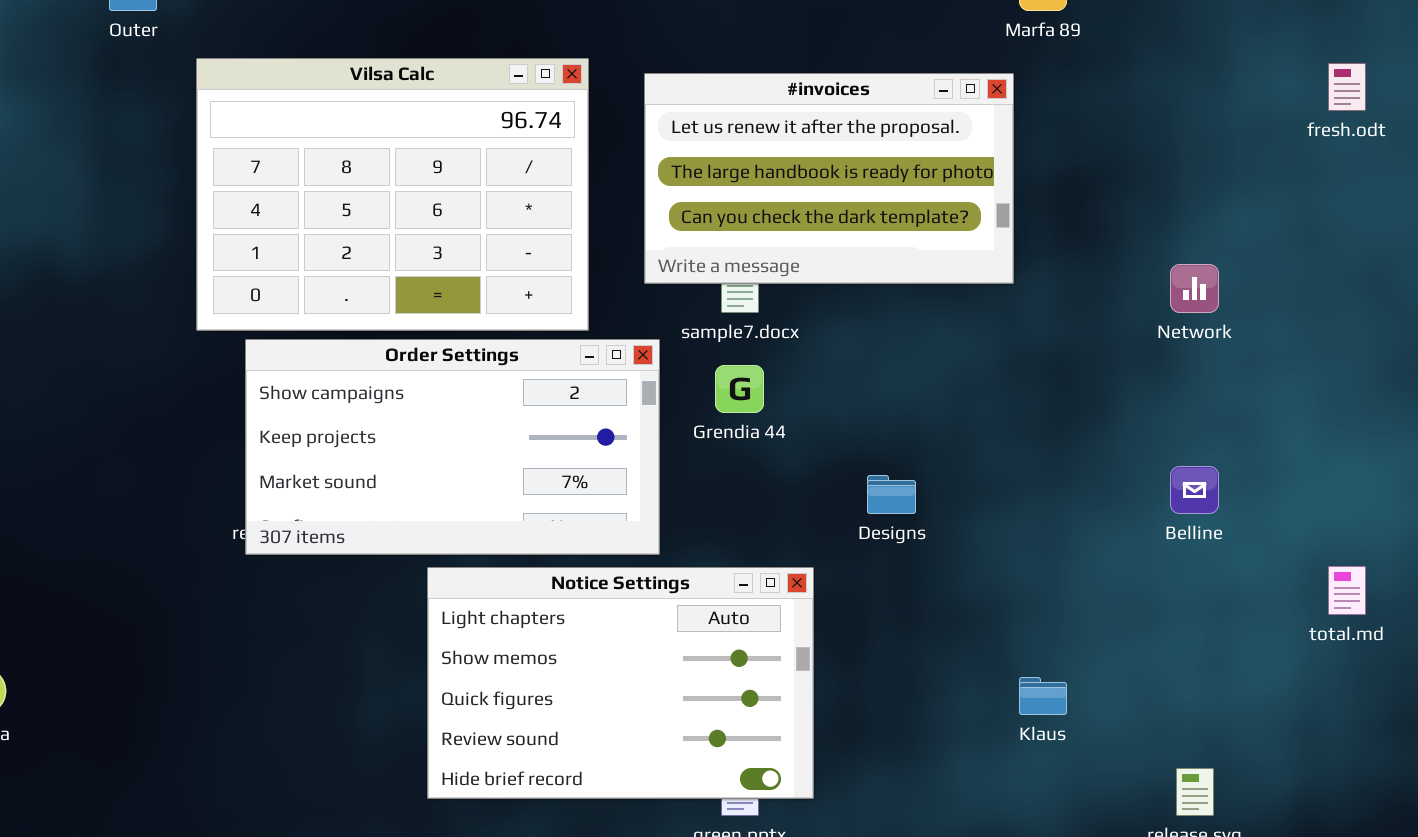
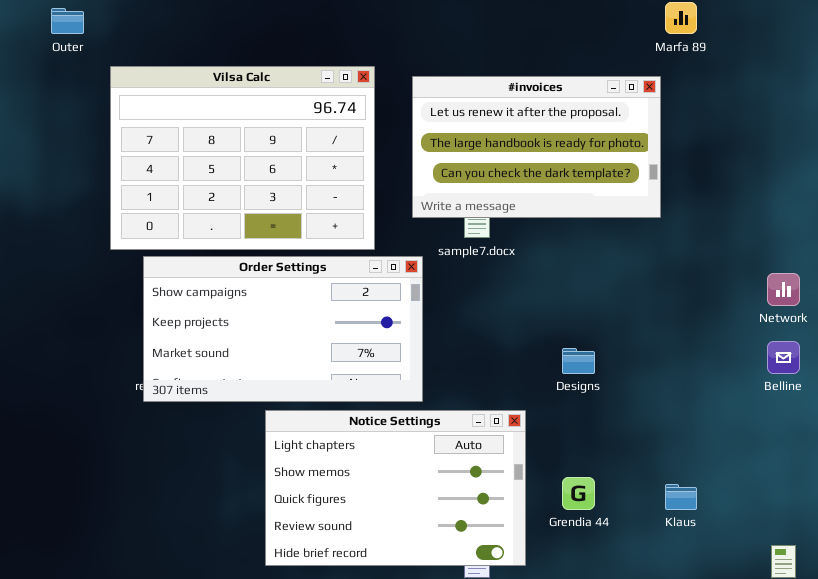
Network: [1170,264,1219,313] -> [767,273,800,306], moved
Grendia 44: [715,365,764,413] -> [562,477,595,510], moved

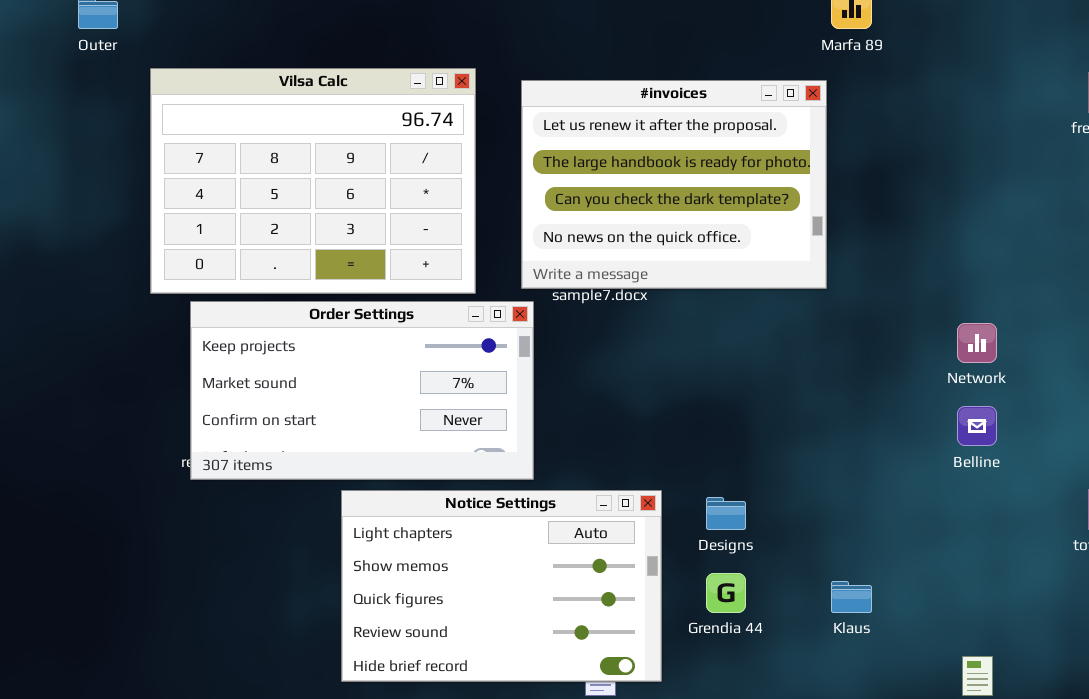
#invoices: [412,76,661,218] -> [521,80,827,289], resized
Order Settings: [143,256,423,402] -> [190,301,534,480], scrolled down 1 row
Designs: [562,348,595,374] -> [706,497,746,530], moved

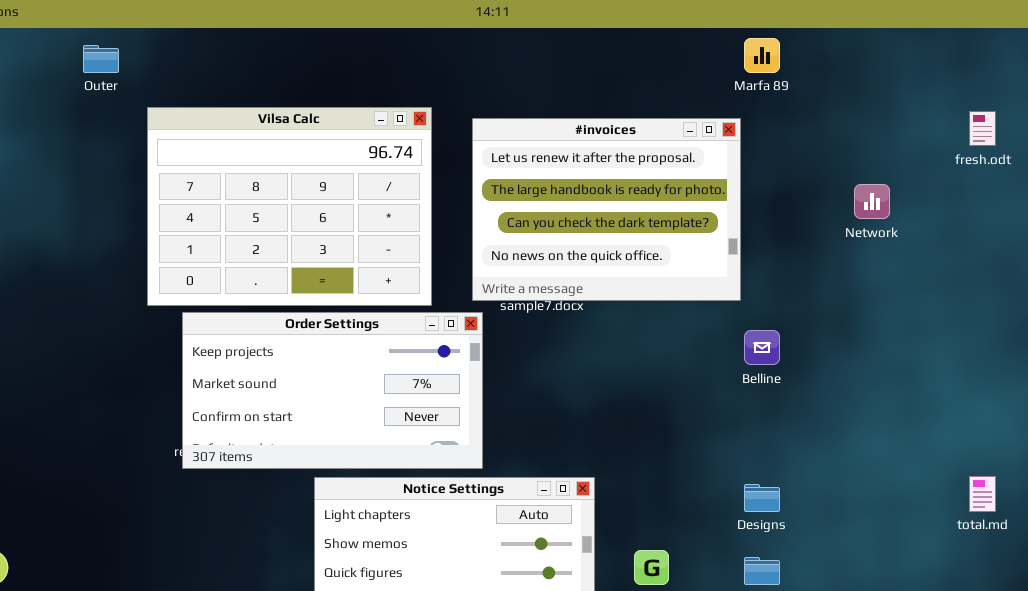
Network: [957,323,997,363] -> [854,184,890,219], moved
Belline: [957,406,997,446] -> [744,330,780,365], moved
Designs: [706,497,746,530] -> [744,484,780,512], moved

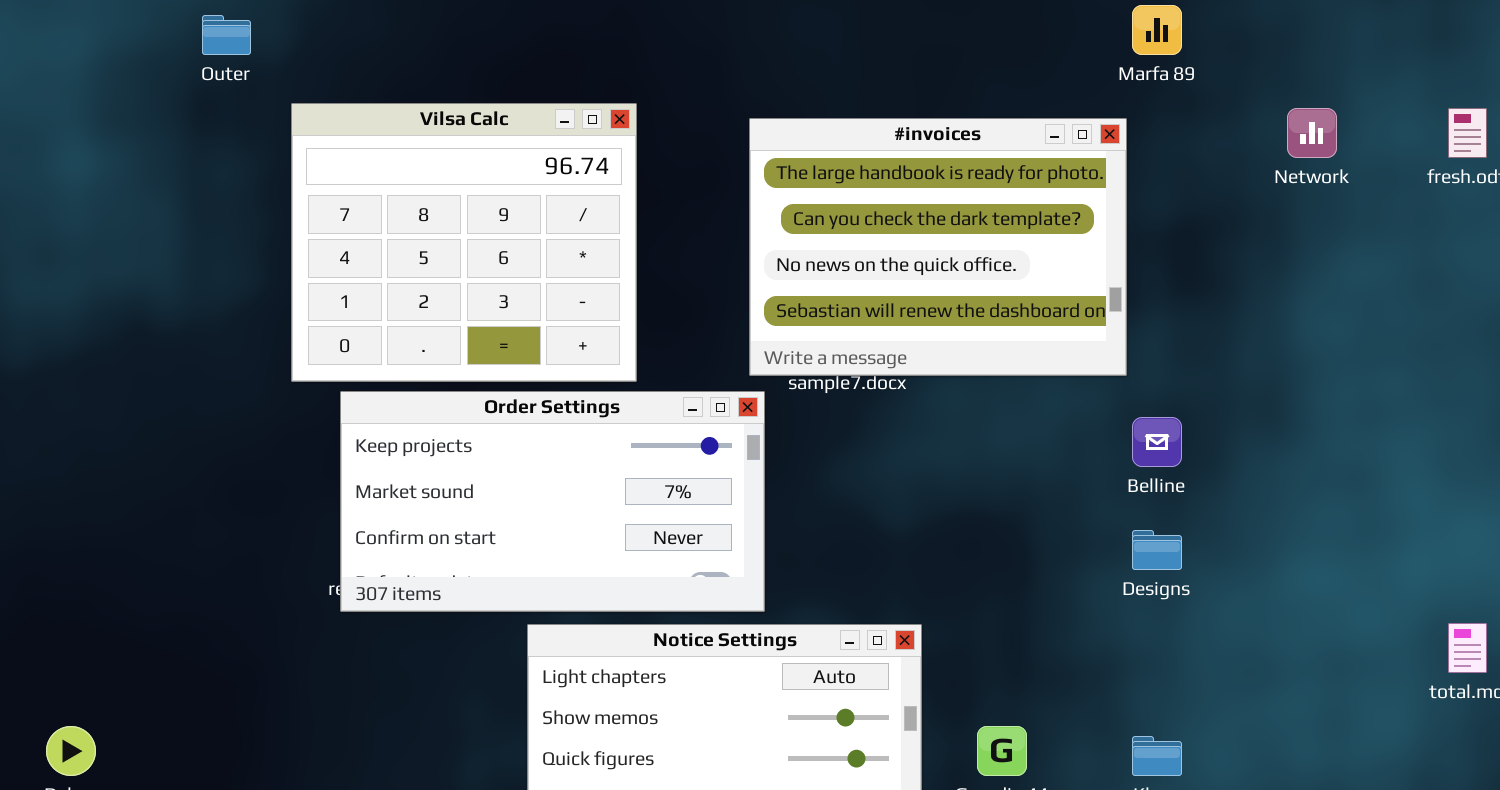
Vilsa Calc: [147,107,432,306] -> [291,103,637,382], resized
#invoices: [472,118,741,301] -> [749,118,1127,376], scrolled down 1 row
Network: [854,184,890,219] -> [1287,108,1337,158], moved
Designs: [744,484,780,512] -> [1132,530,1182,570], moved

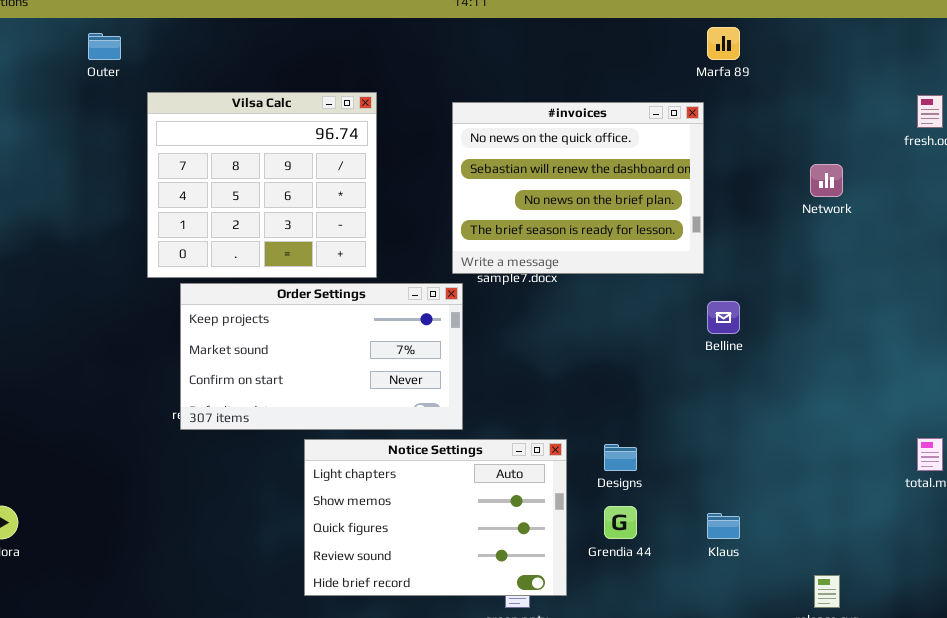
Network: [1287,108,1337,158] -> [810,164,843,197], moved
#invoices: [749,118,1127,376] -> [452,102,704,274], scrolled down 2 rows
Designs: [1132,530,1182,570] -> [604,444,637,471], moved

